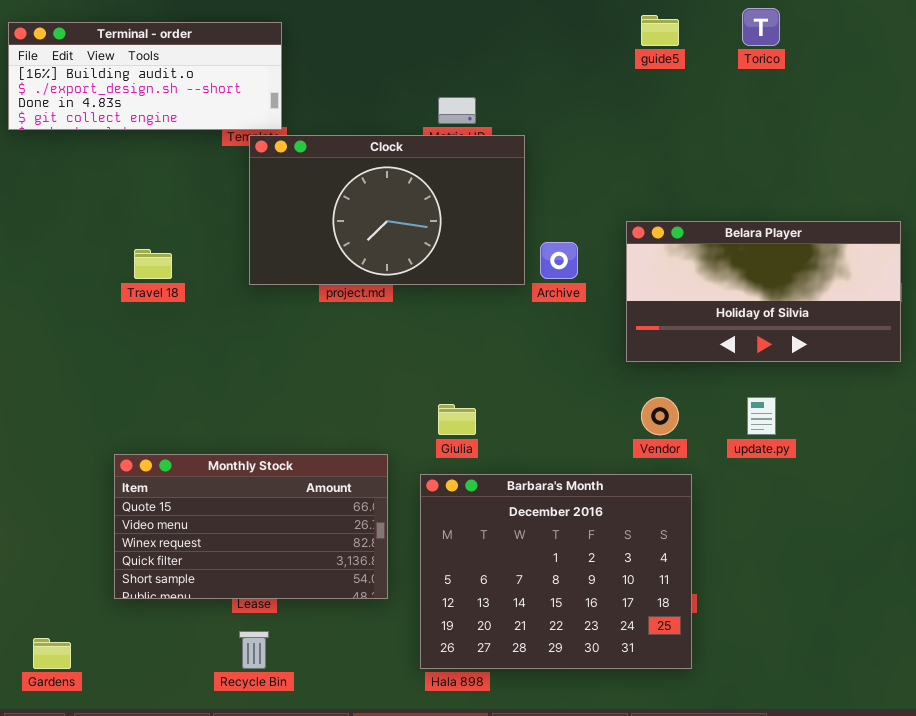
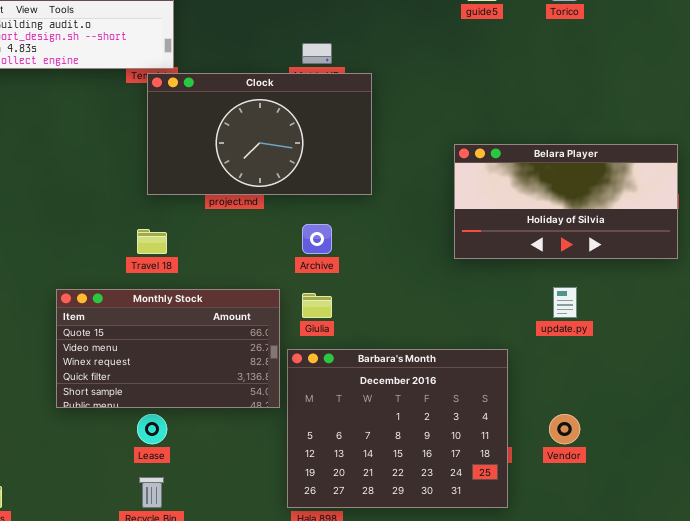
Archive: [540,242,578,279] -> [302,224,332,254], moved
Travel 18: [134,249,172,279] -> [137,229,167,254], moved
Vendor: [641,397,679,435] -> [549,414,580,444], moved
Monthly Stock: [114,454,388,599] -> [56,289,280,408], moved

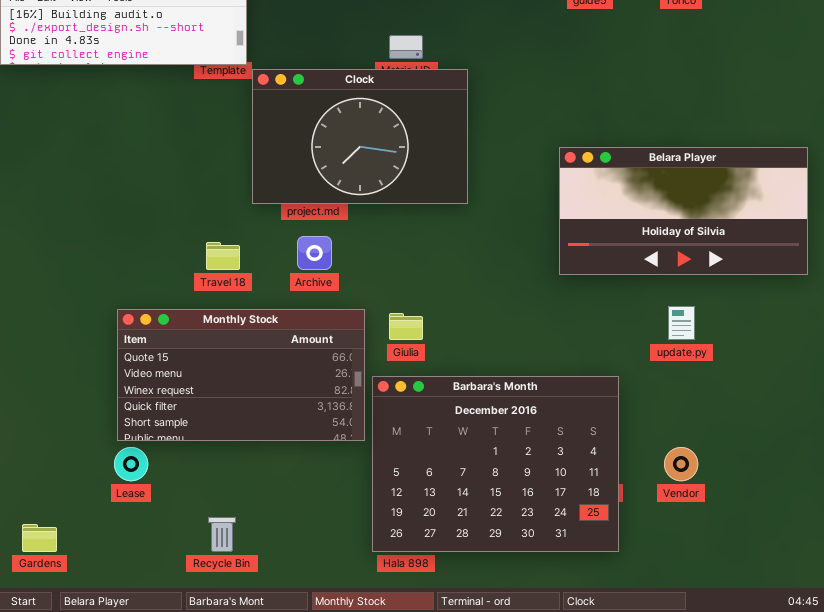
Clock: [147,73,372,195] -> [252,69,468,204], resized
Archive: [302,224,332,254] -> [297,236,332,270], moved
Lease: [137,414,167,444] -> [114,447,148,481], moved

